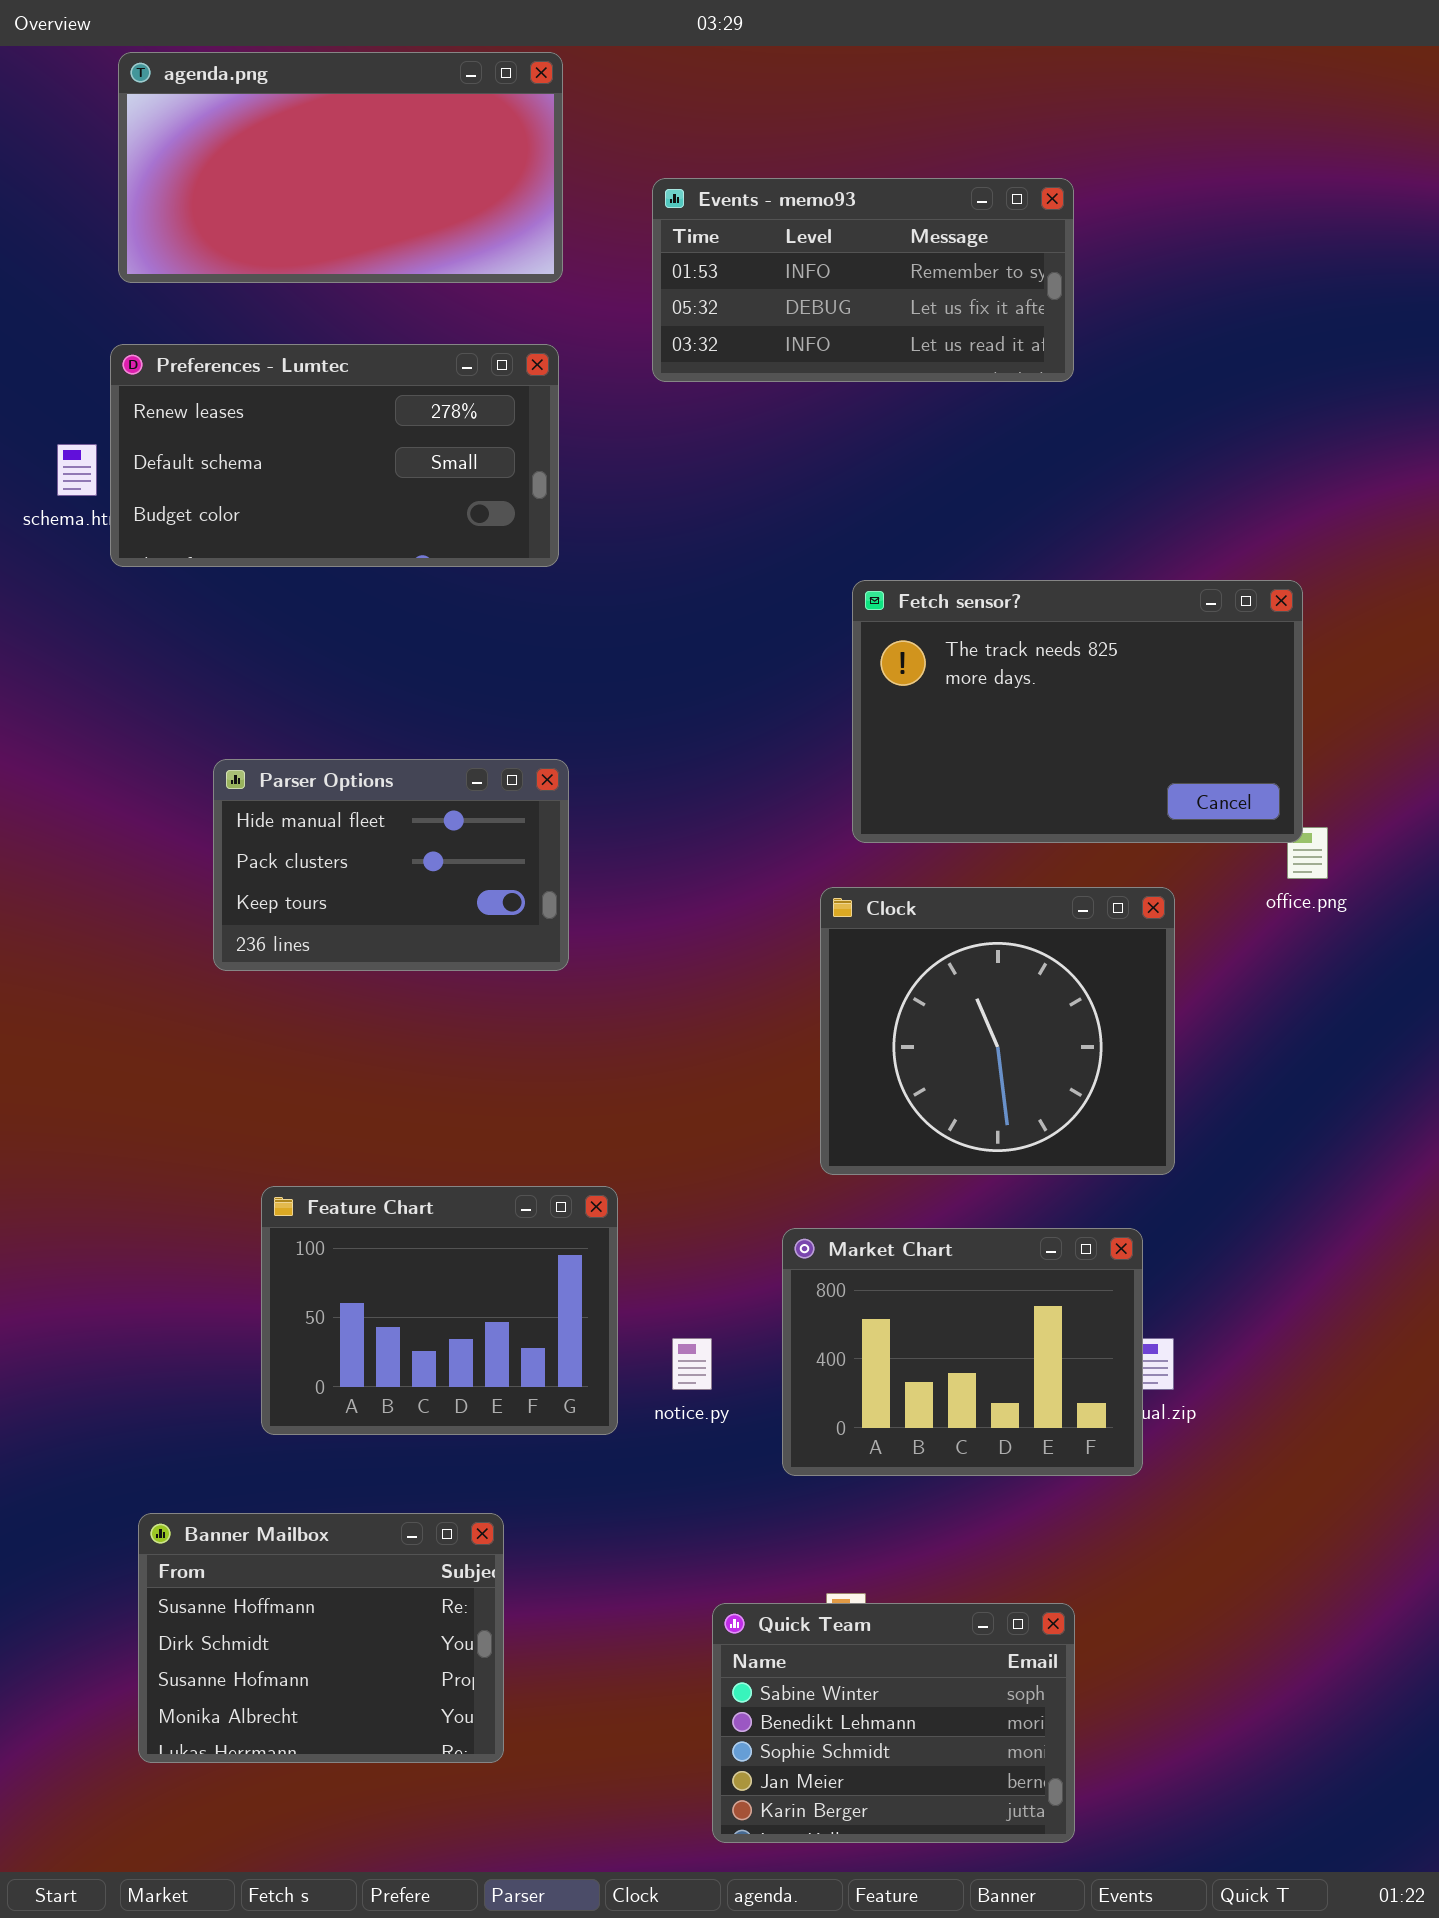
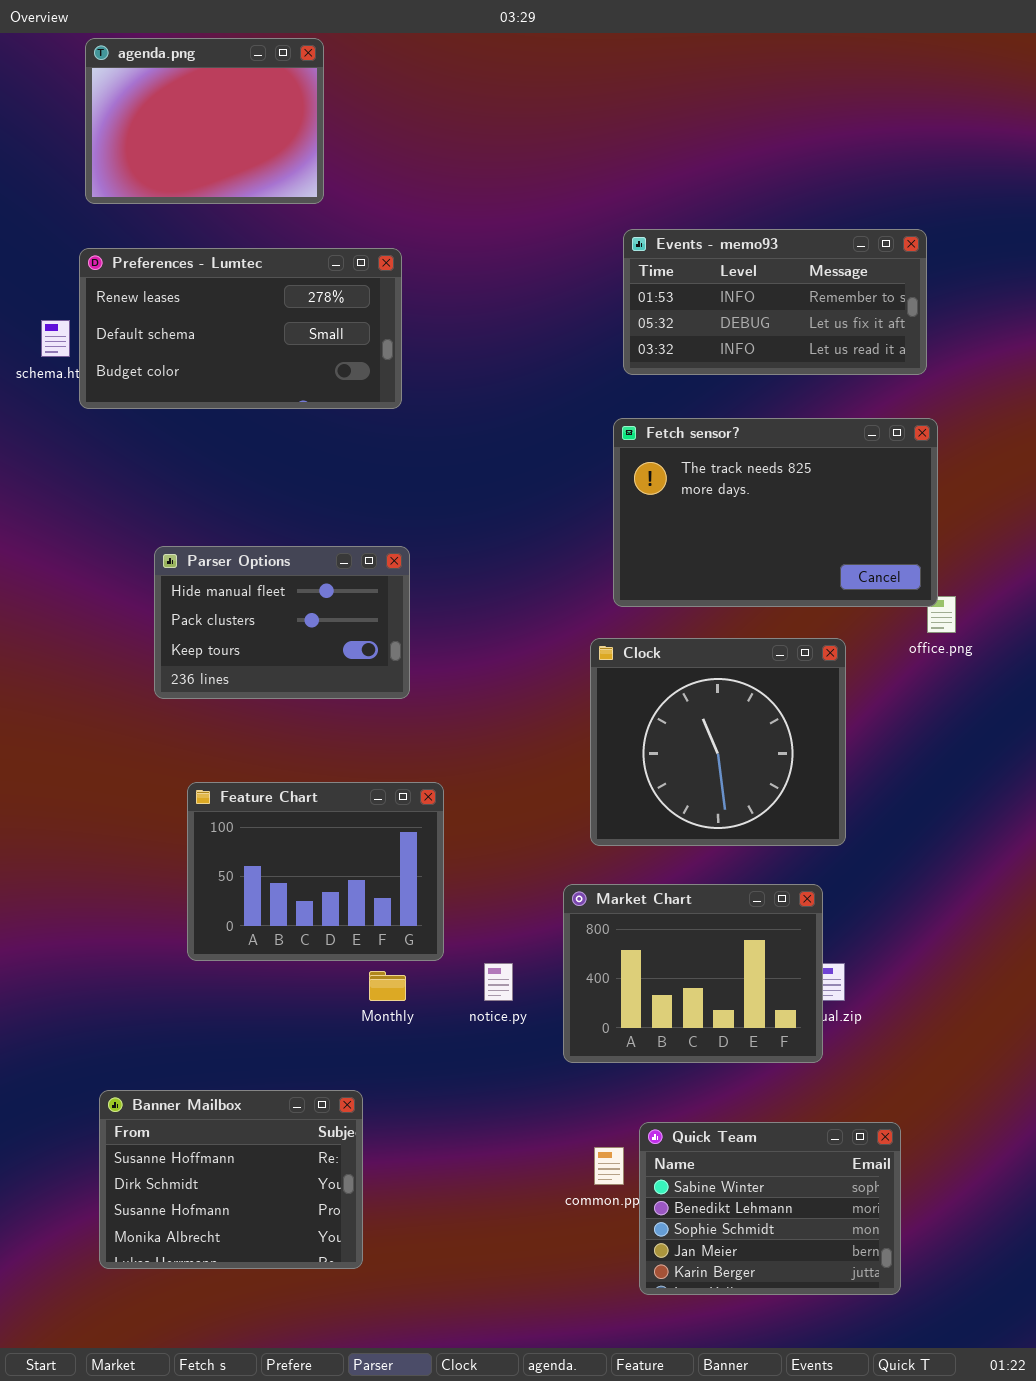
agenda.png: [118,52,563,283] -> [85,38,324,204], resized
Events - memo93: [652,178,1074,382] -> [623,229,927,375], moved
Feature Chart: [261,1186,618,1435] -> [187,782,444,961], moved
Quick Team: [712,1603,1075,1843] -> [639,1122,901,1295], moved

